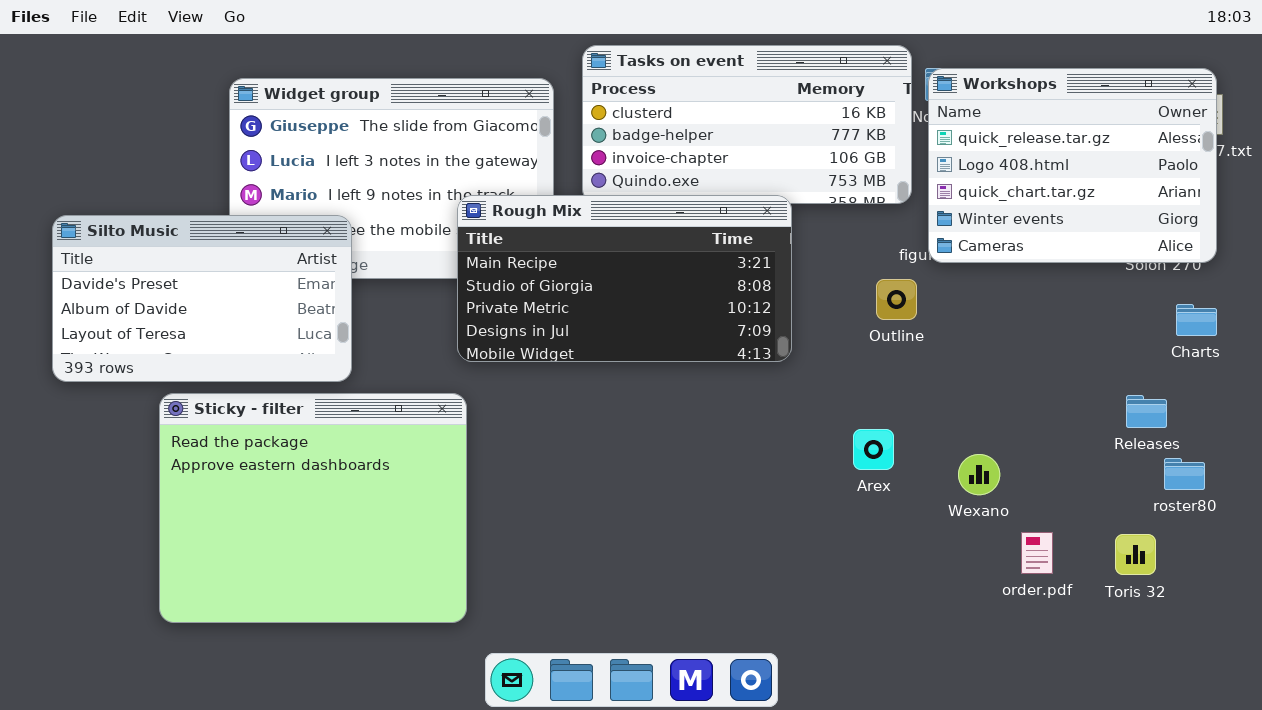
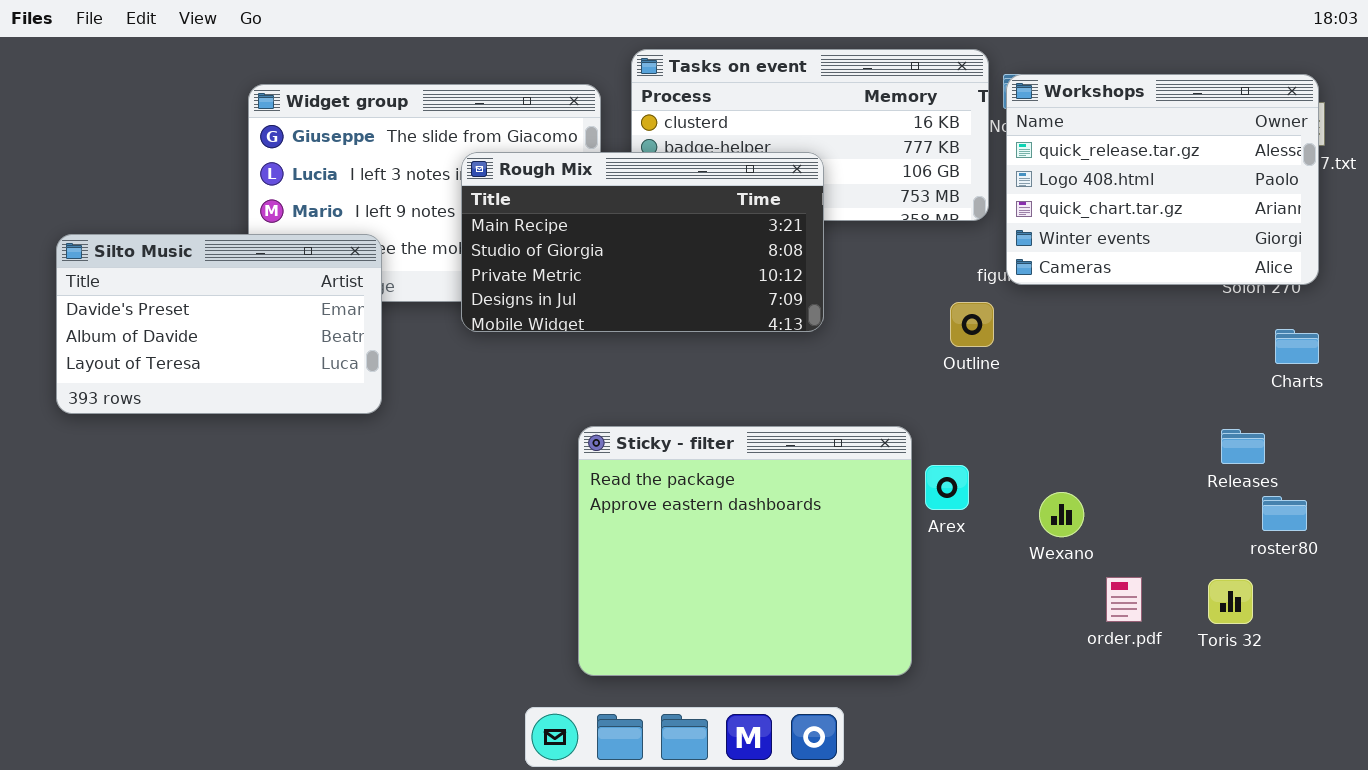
Rough Mix: [457,195,792,362] -> [461,152,824,332], moved
Sticky - filter: [159,393,467,623] -> [578,426,912,676], moved

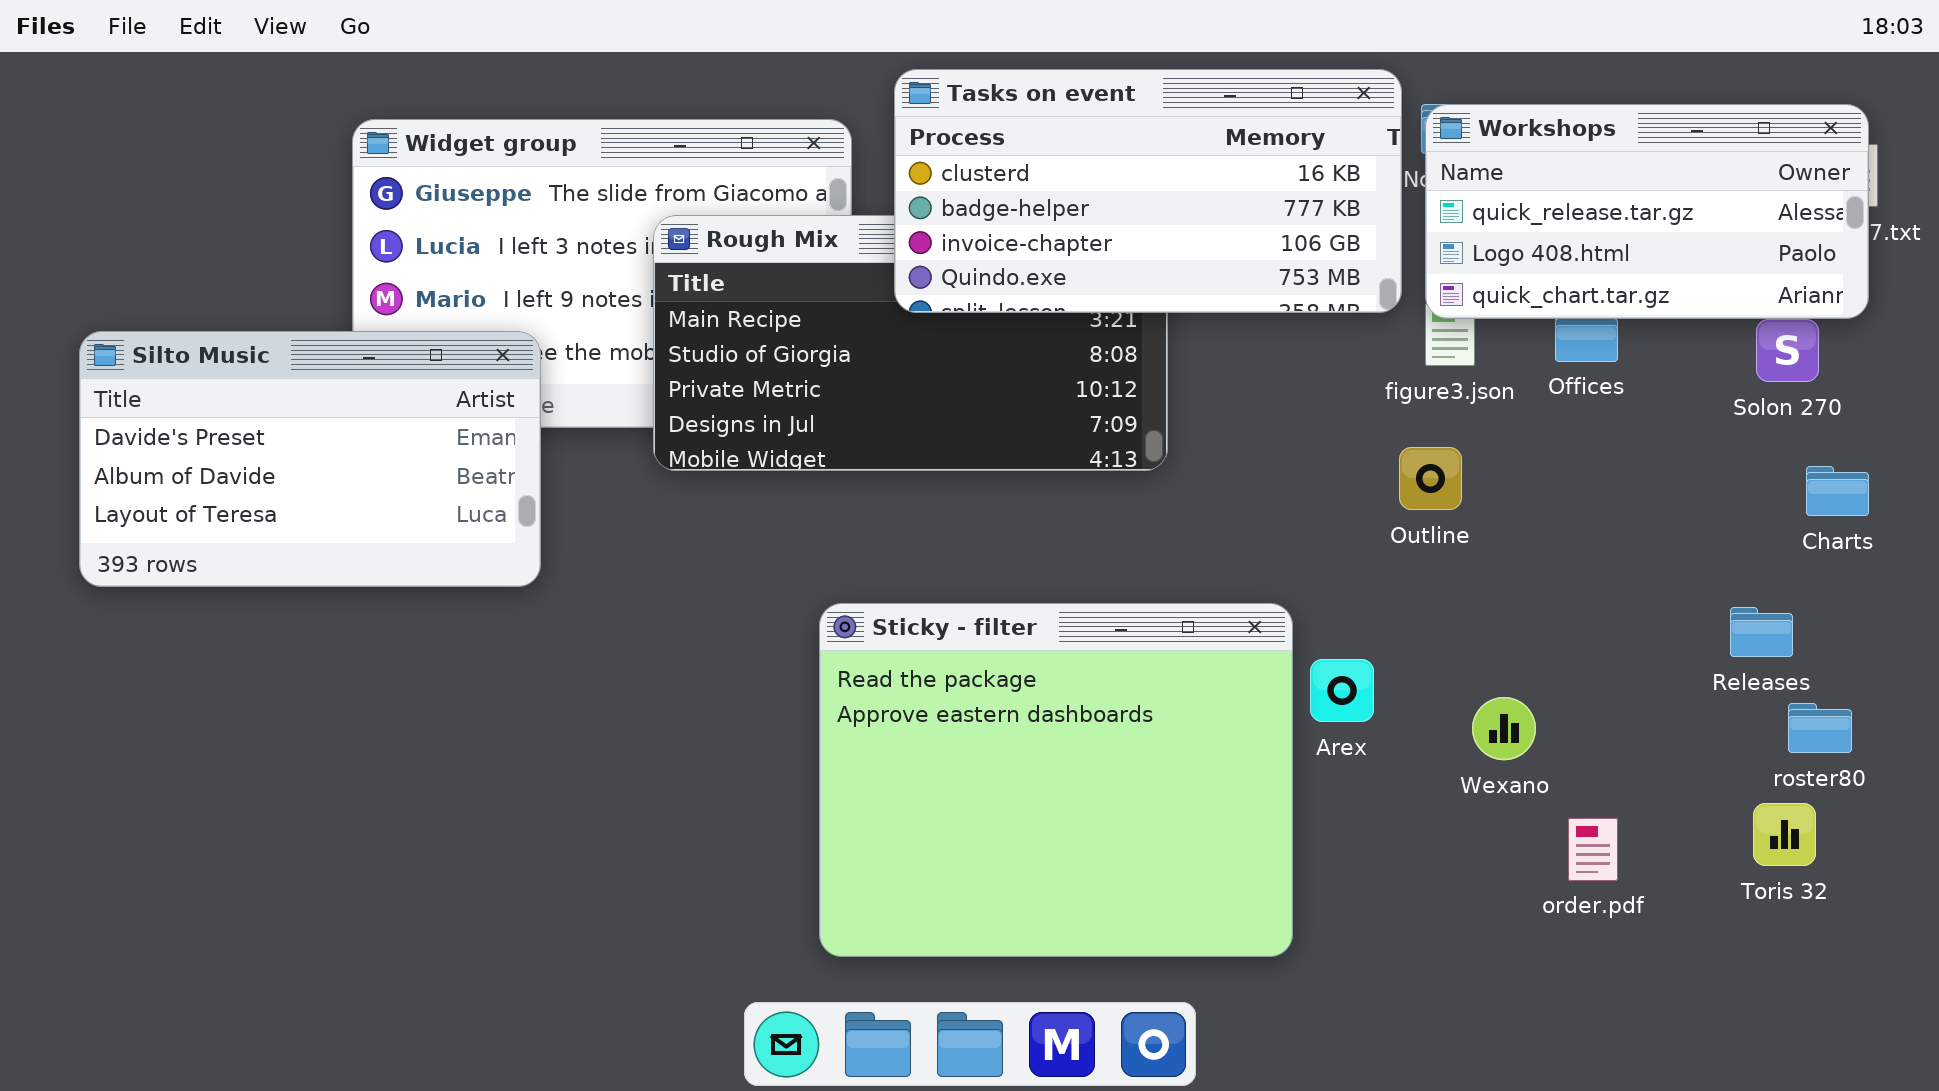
Tasks on event: [631,49,989,221] -> [894,69,1402,313], raised
Workshops: [1006,74,1319,285] -> [1425,104,1869,319], resized
Outline: [950,302,994,347] -> [1399,447,1462,510], moved
Toris 32: [1208,579,1253,624] -> [1753,803,1816,866], moved

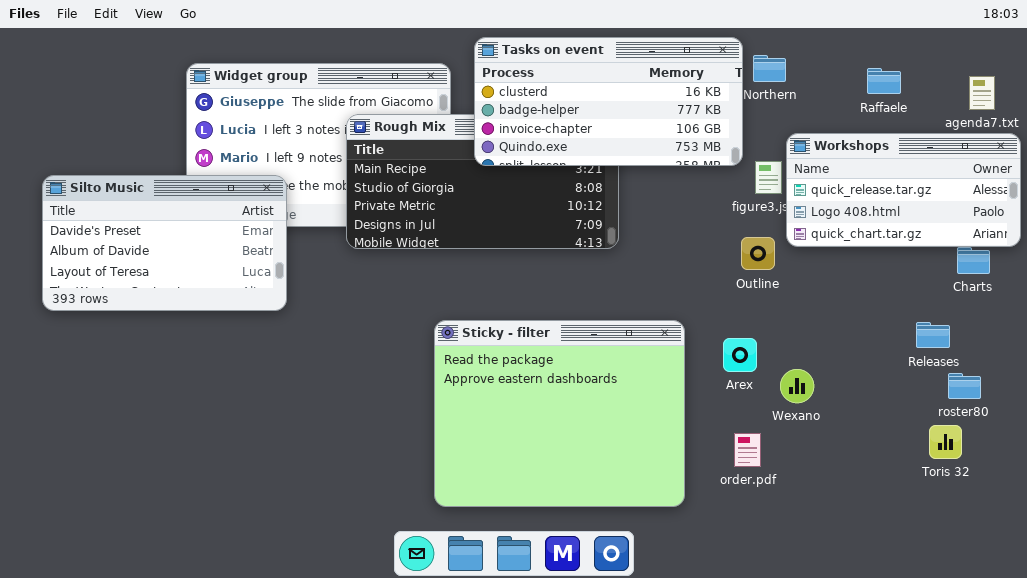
Workshops: [1425,104,1869,319] -> [786,133,1021,247], moved
Arex: [1310,659,1374,722] -> [723,338,757,372], moved
order.pdf: [1568,818,1618,881] -> [734,433,761,467], moved

